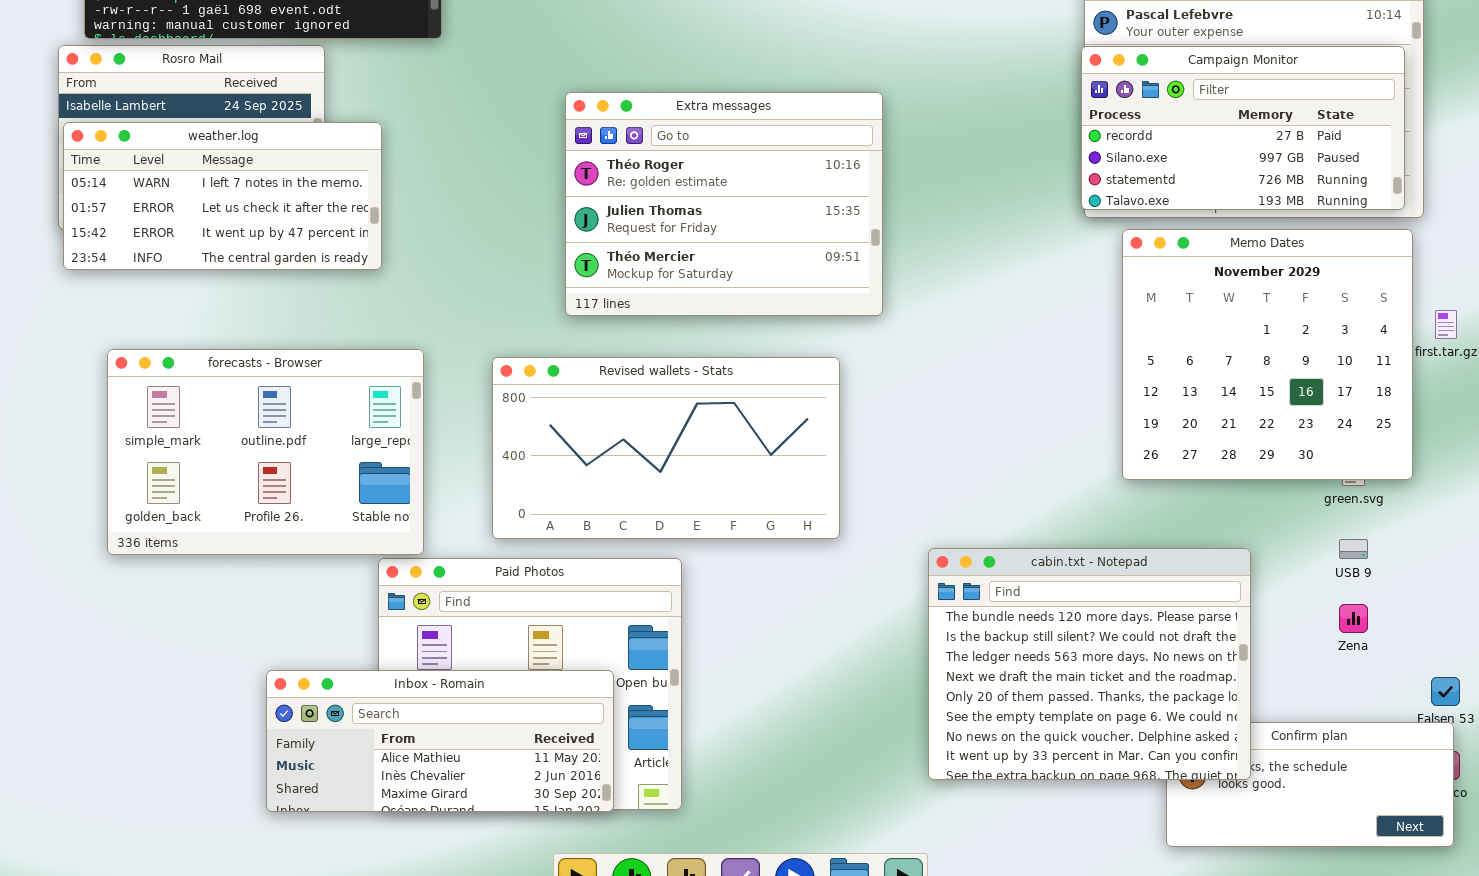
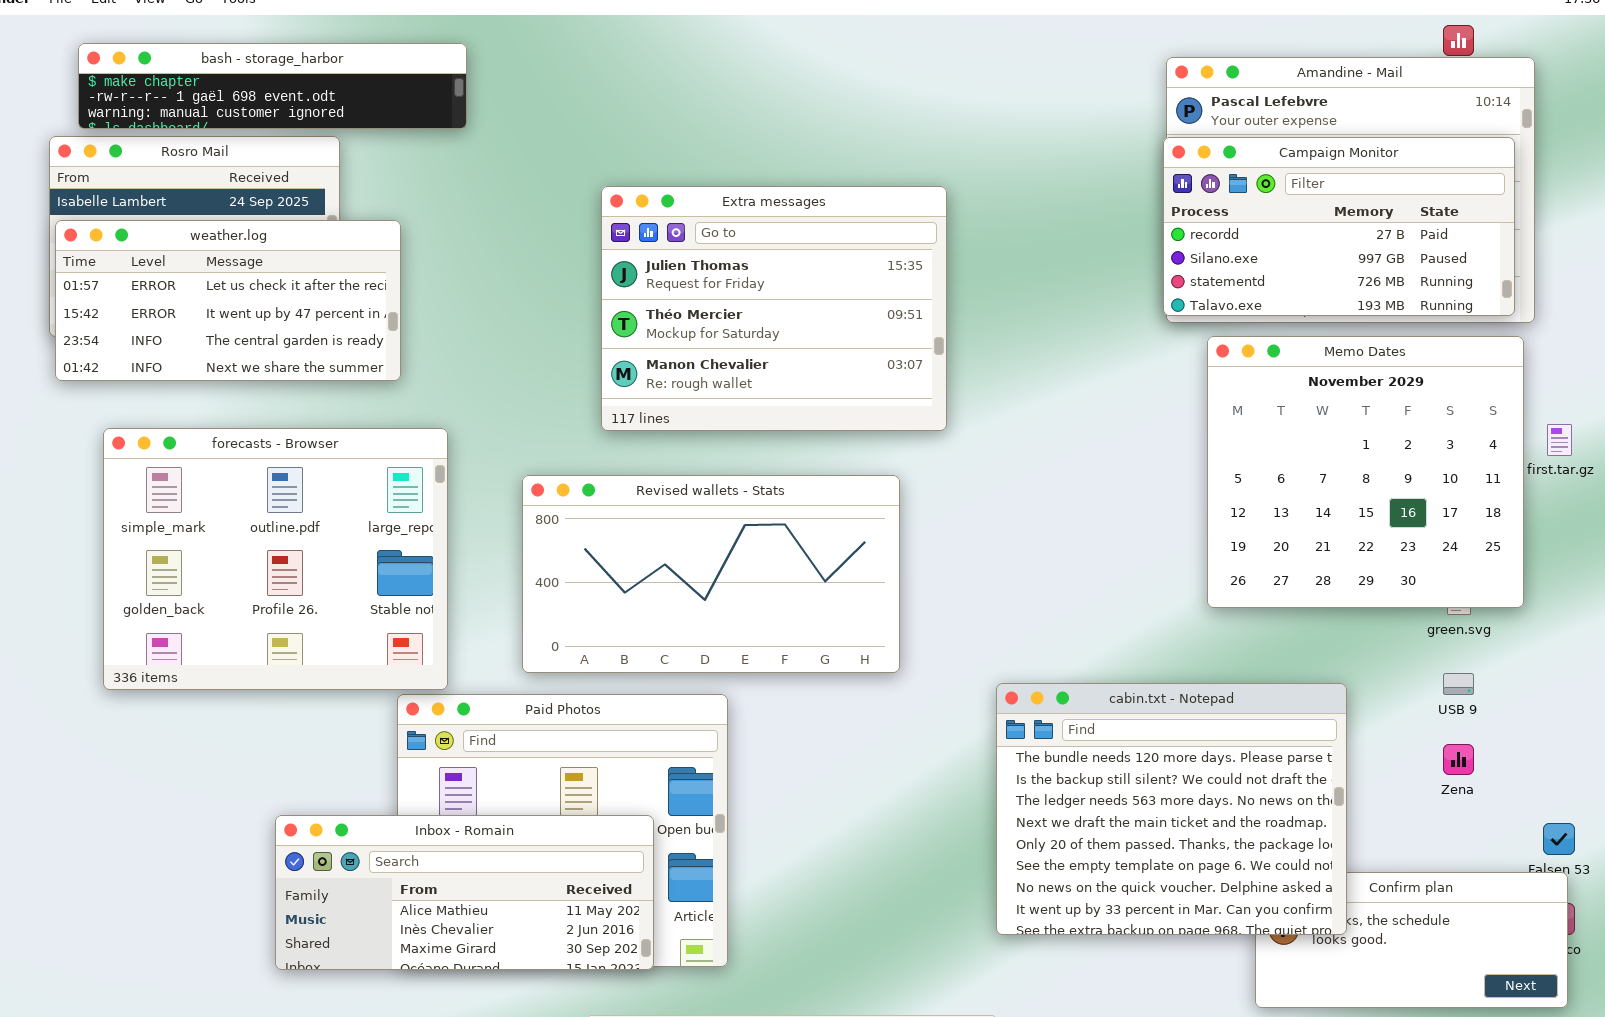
Extra messages: [565,92,883,316] -> [601,186,947,431], scrolled down 1 row
weather.log: [63,122,382,270] -> [55,220,401,381], scrolled down 1 row
forecasts - Browser: [107,349,424,555] -> [103,428,448,690], resized

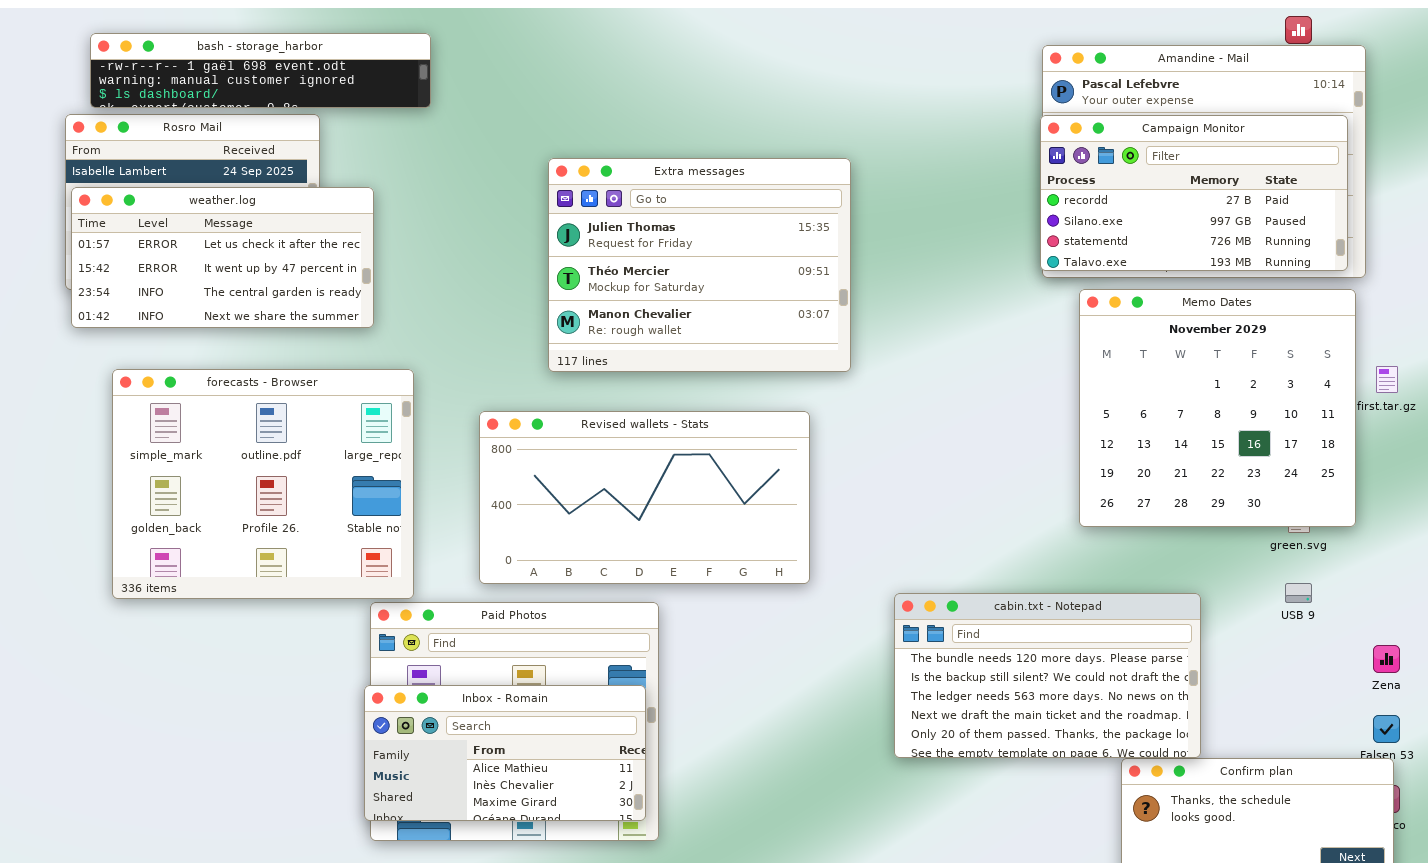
bash - storage_harbor: [78,43,467,129] -> [90,33,431,108], scrolled down 1 row
cabin.txt - Notepad: [996,683,1347,935] -> [894,593,1201,758], resized
Zena: [1443,744,1474,775] -> [1373,645,1400,673], moved
Inbox - Romain: [275,815,654,970] -> [364,685,646,821], moved, resized

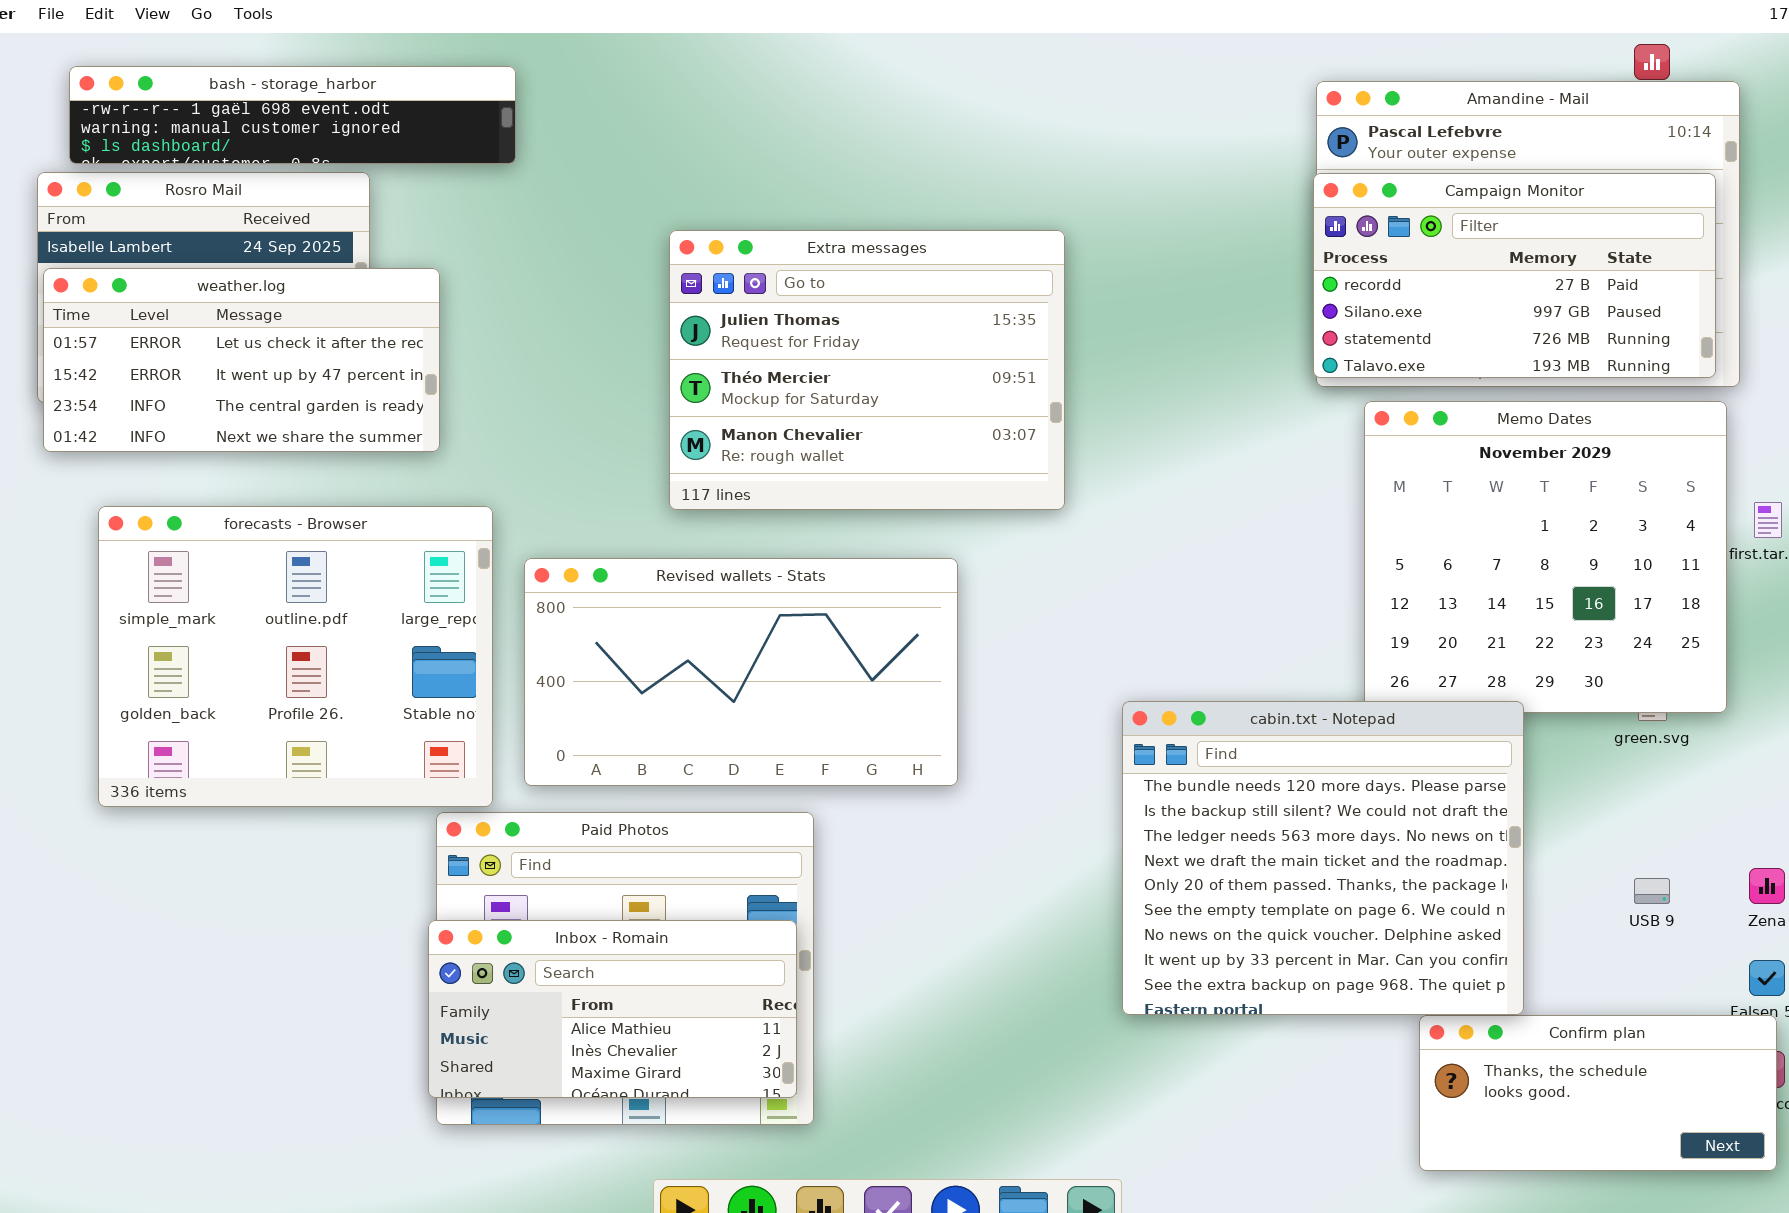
Revised wallets - Stats: [479,411,810,584] -> [524,558,958,786], moved
USB 9: [1285,583,1312,603] -> [1634,878,1670,904], moved
cabin.txt - Notepad: [894,593,1201,758] -> [1122,701,1524,1015], resized

